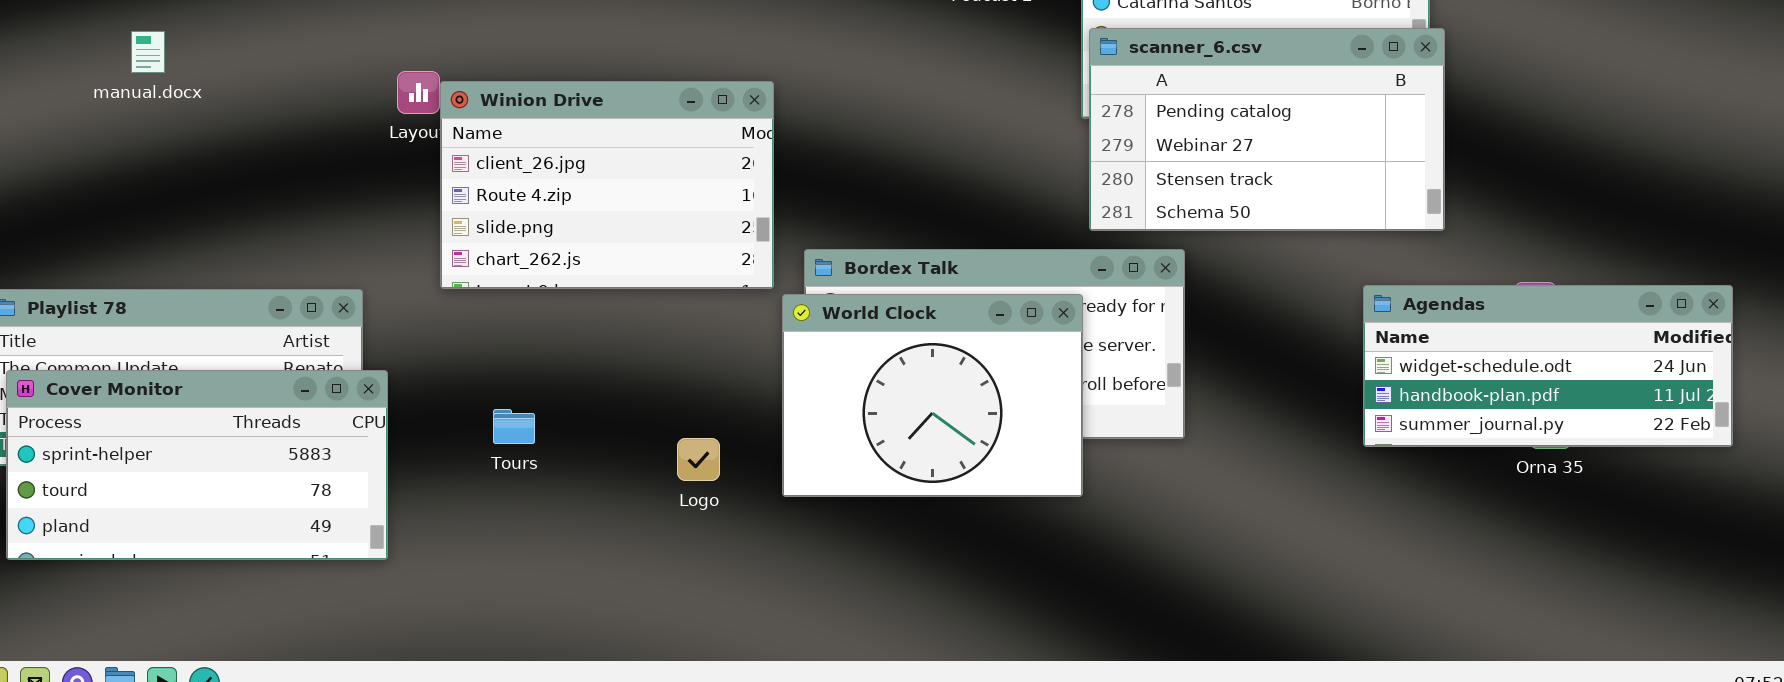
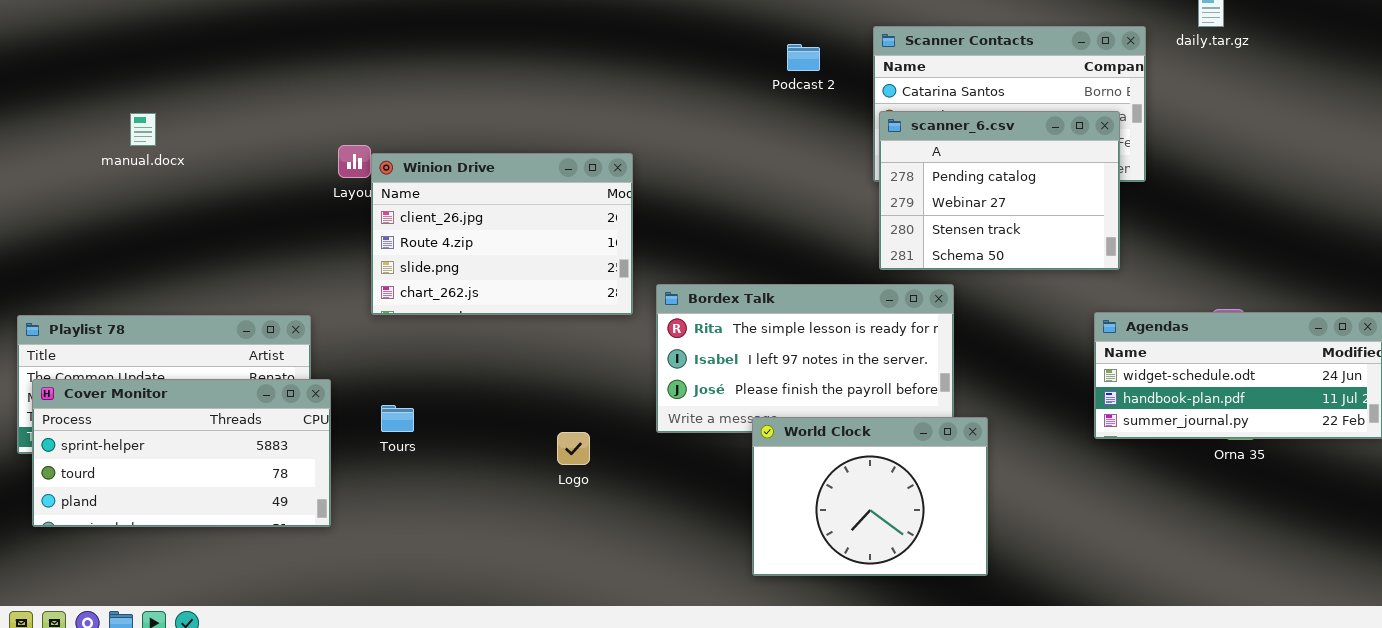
scanner_6.csv: [1089,28,1445,231] -> [879,111,1120,270], resized
World Clock: [782,294,1083,497] -> [752,417,988,576], moved
Tours: [493,409,535,444] -> [381,405,414,432], moved

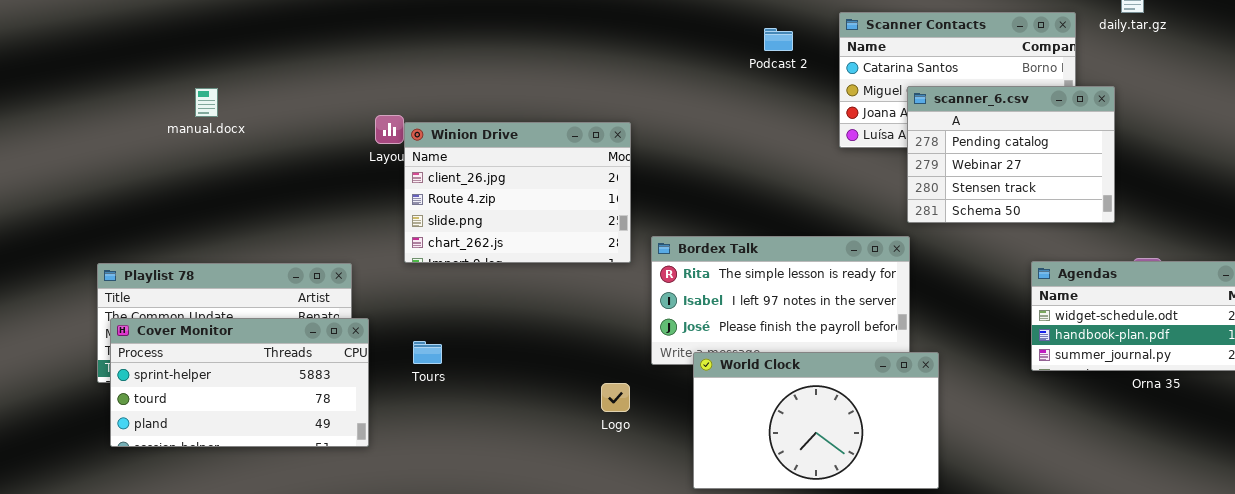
scanner_6.csv: [879,111,1120,270] -> [907,86,1115,223], moved
World Clock: [752,417,988,576] -> [693,352,939,489], resized
Logo: [557,432,590,465] -> [601,383,630,412], moved

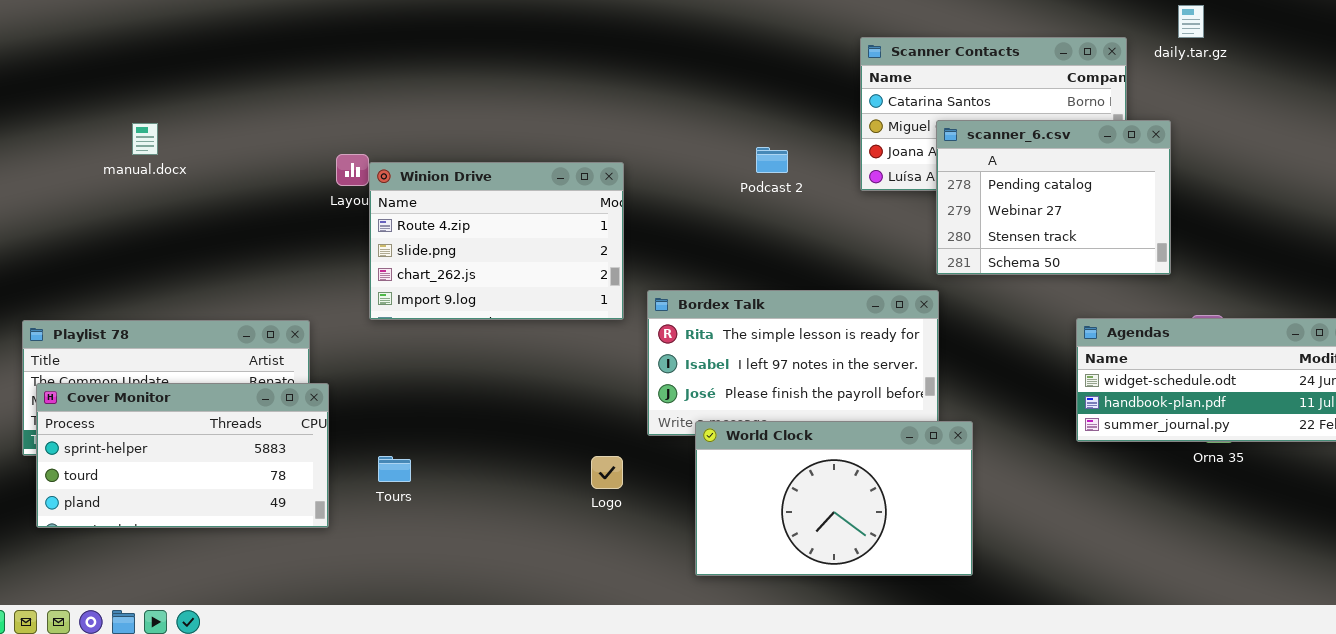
Podcast 2: [764,28,793,51] -> [756,147,788,173], moved
Winion Drive: [404,122,631,263] -> [369,162,624,320], scrolled down 1 row
Tours: [413,341,442,364] -> [378,456,411,482], moved

